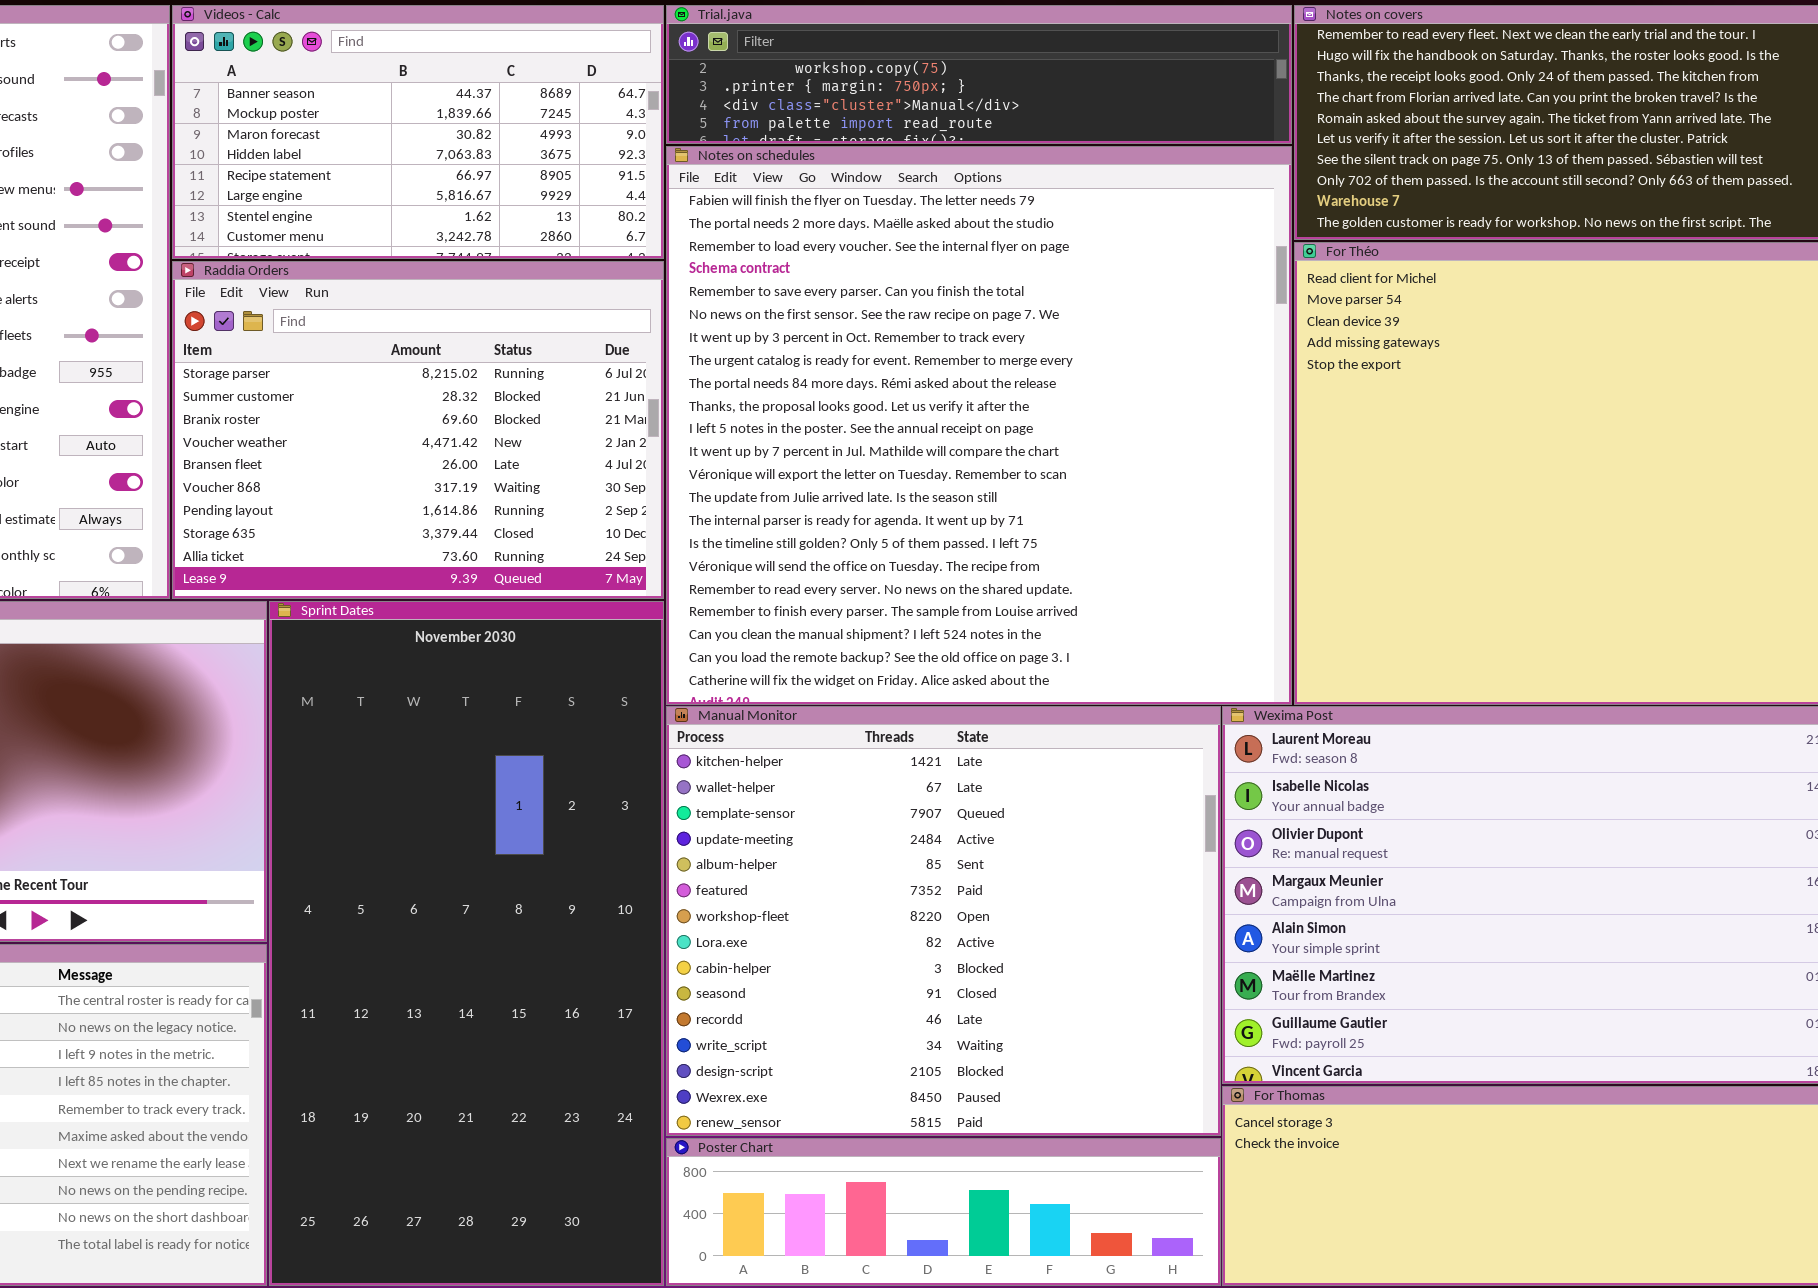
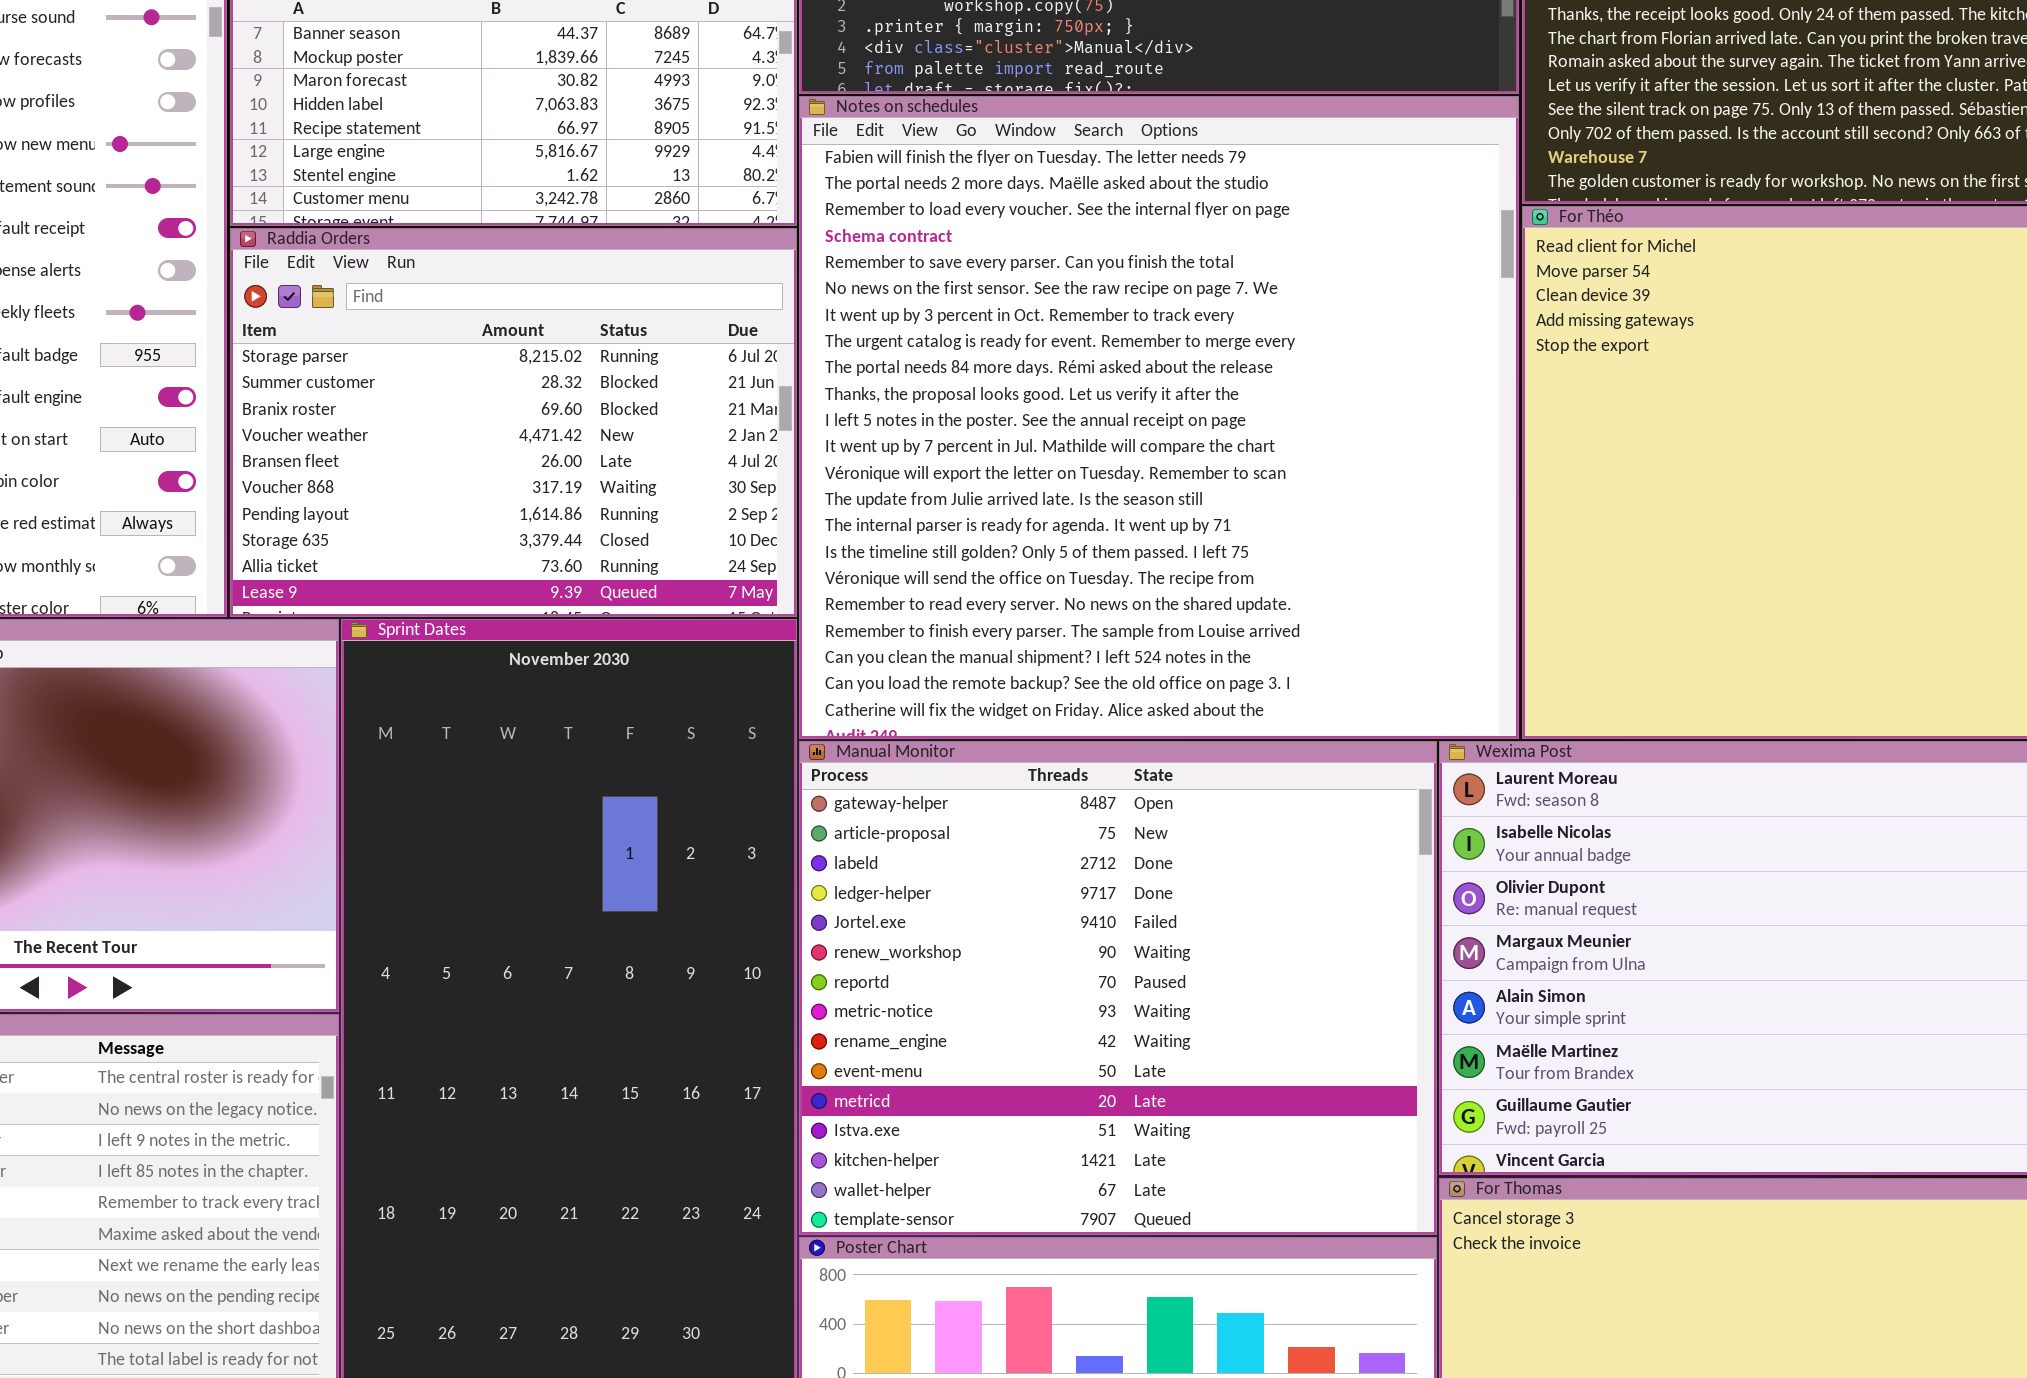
Manual Monitor: [666,706,1221,1136] -> [799,741,1437,1235], scrolled up 12 rows

